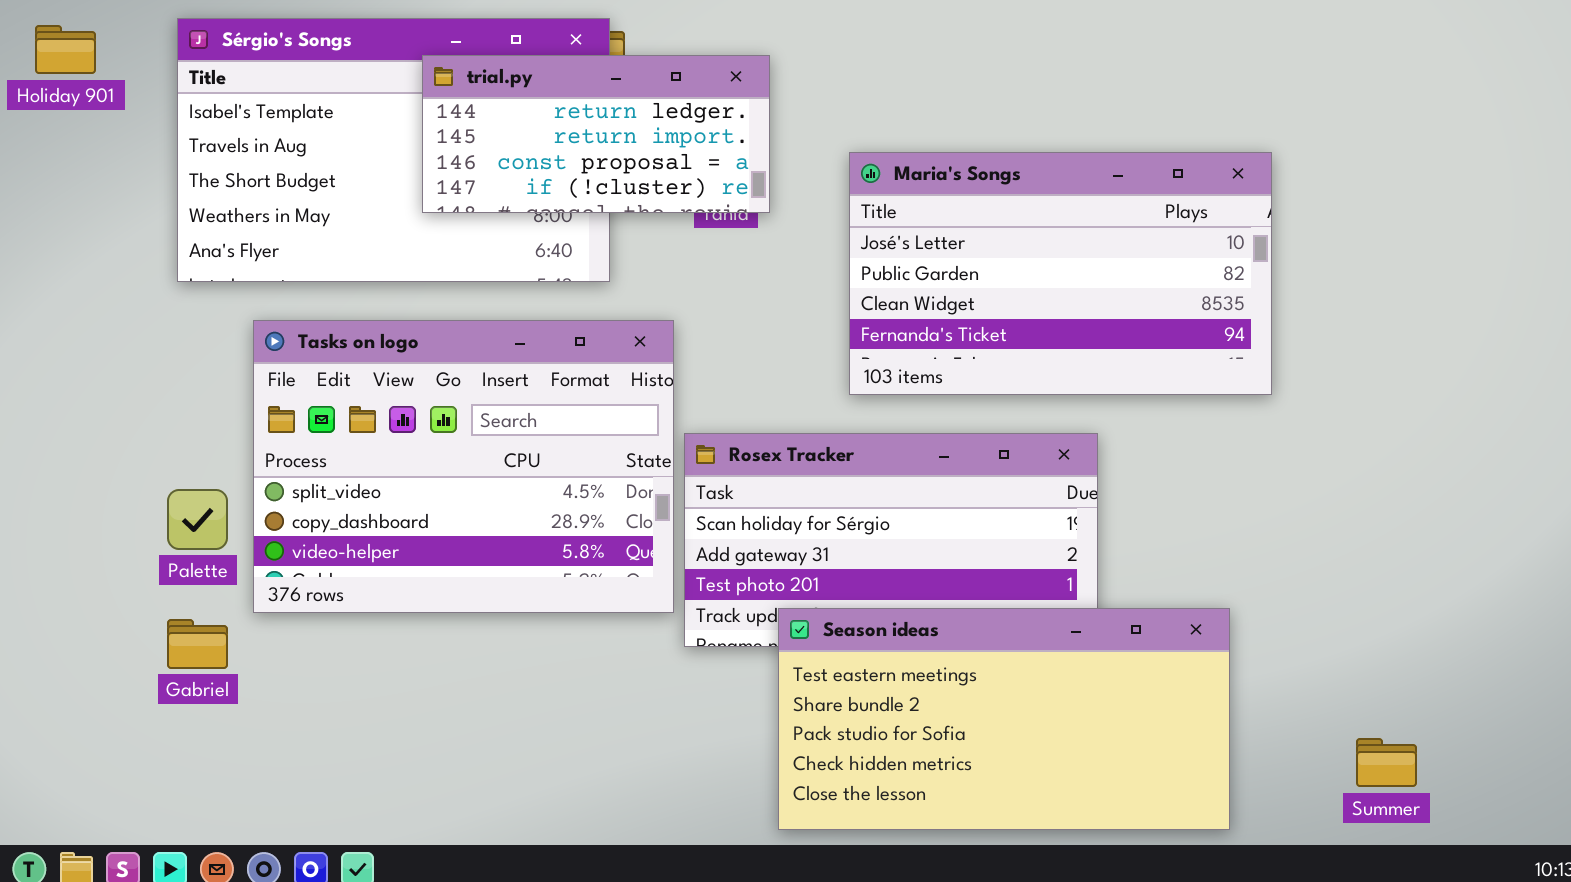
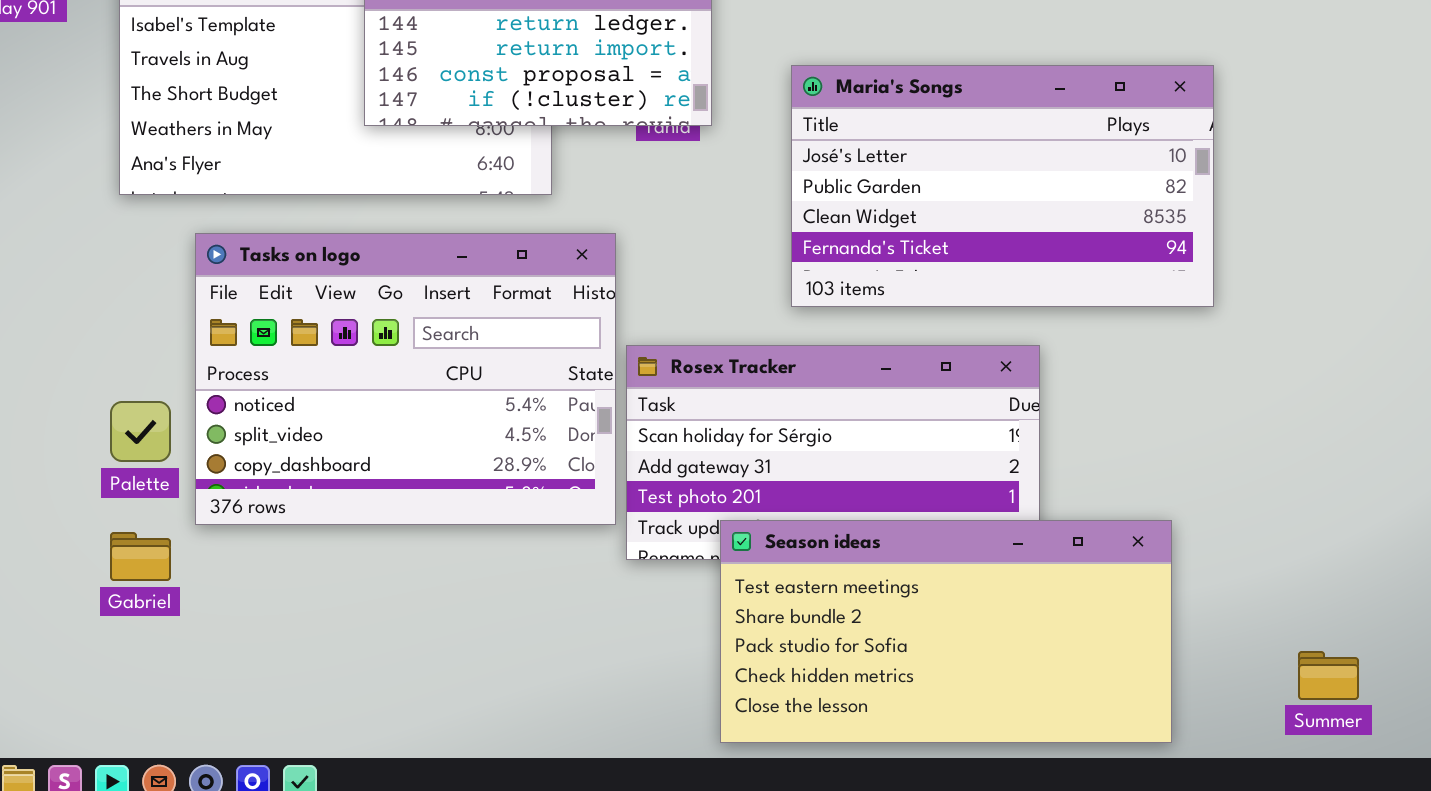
Tasks on logo: [253,320,674,613] -> [195,233,616,525], scrolled up 1 row

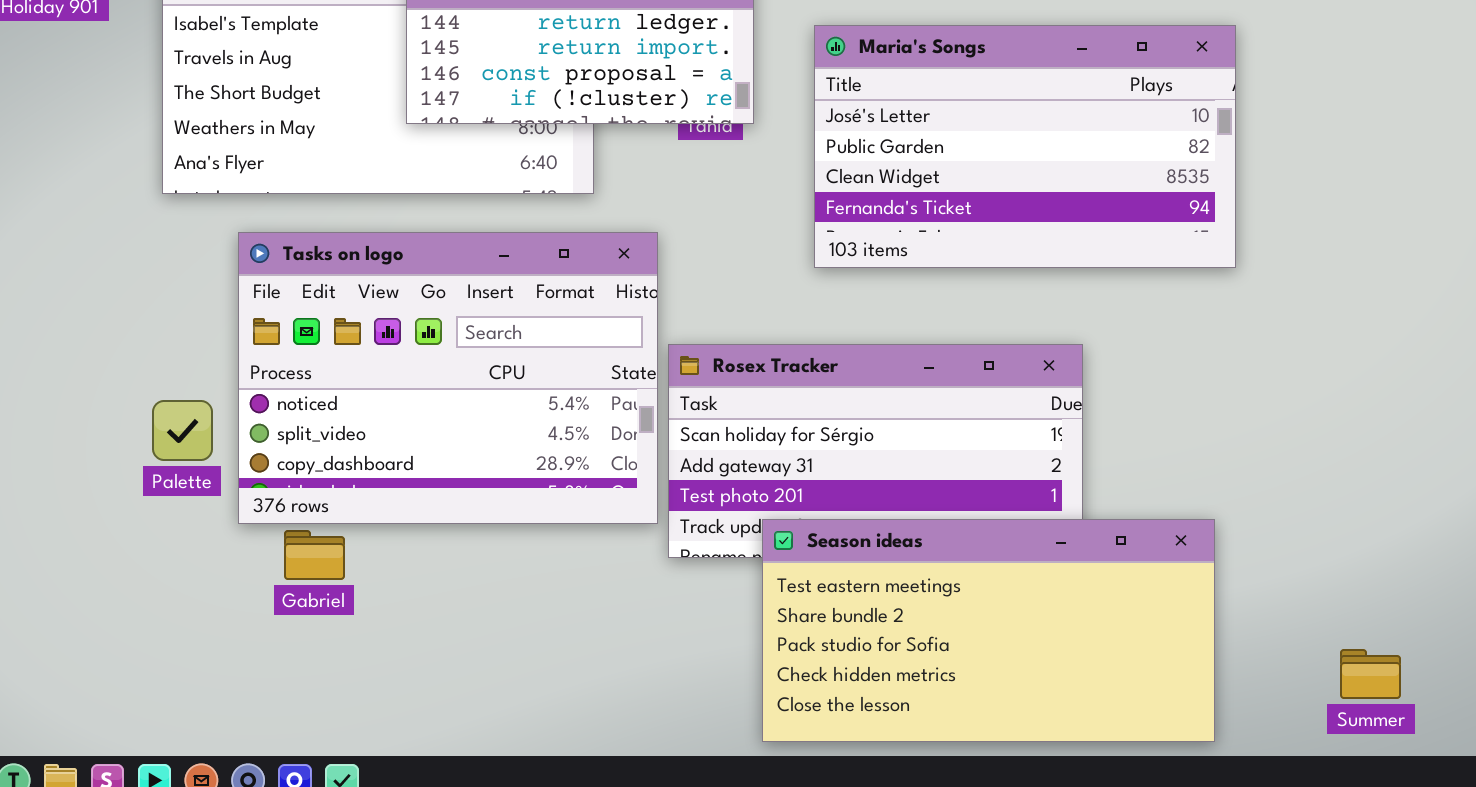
Maria's Songs: [791,65,1214,307] -> [814,25,1236,268], moved
Gabriel: [110,532,171,581] -> [284,530,345,580], moved

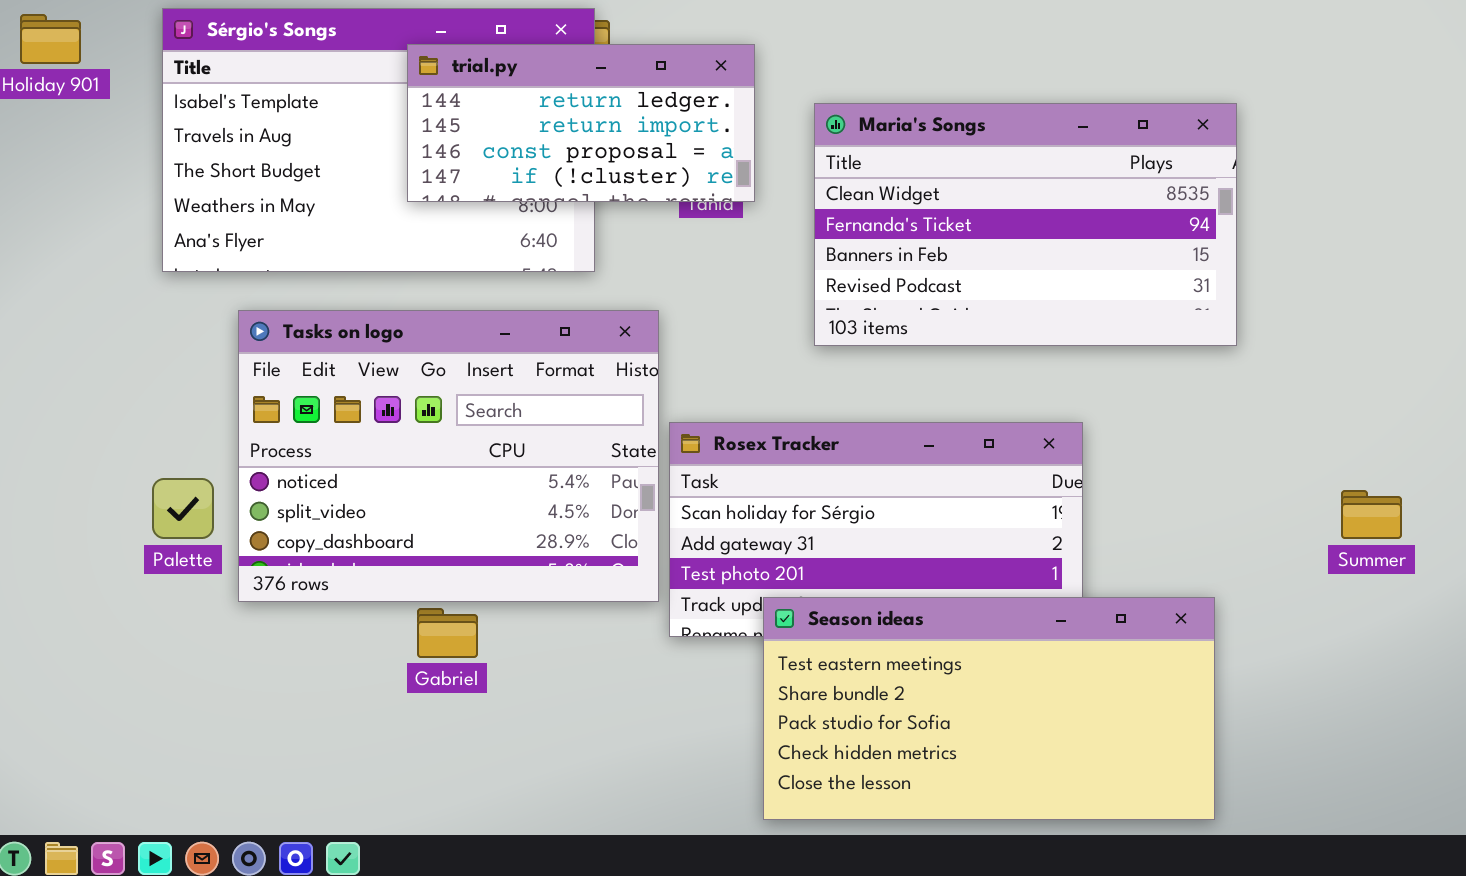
Maria's Songs: [814,25,1236,268] -> [814,103,1237,346], scrolled down 2 rows
Gabriel: [284,530,345,580] -> [417,608,478,658], moved
Summer: [1340,649,1401,699] -> [1341,490,1402,539], moved

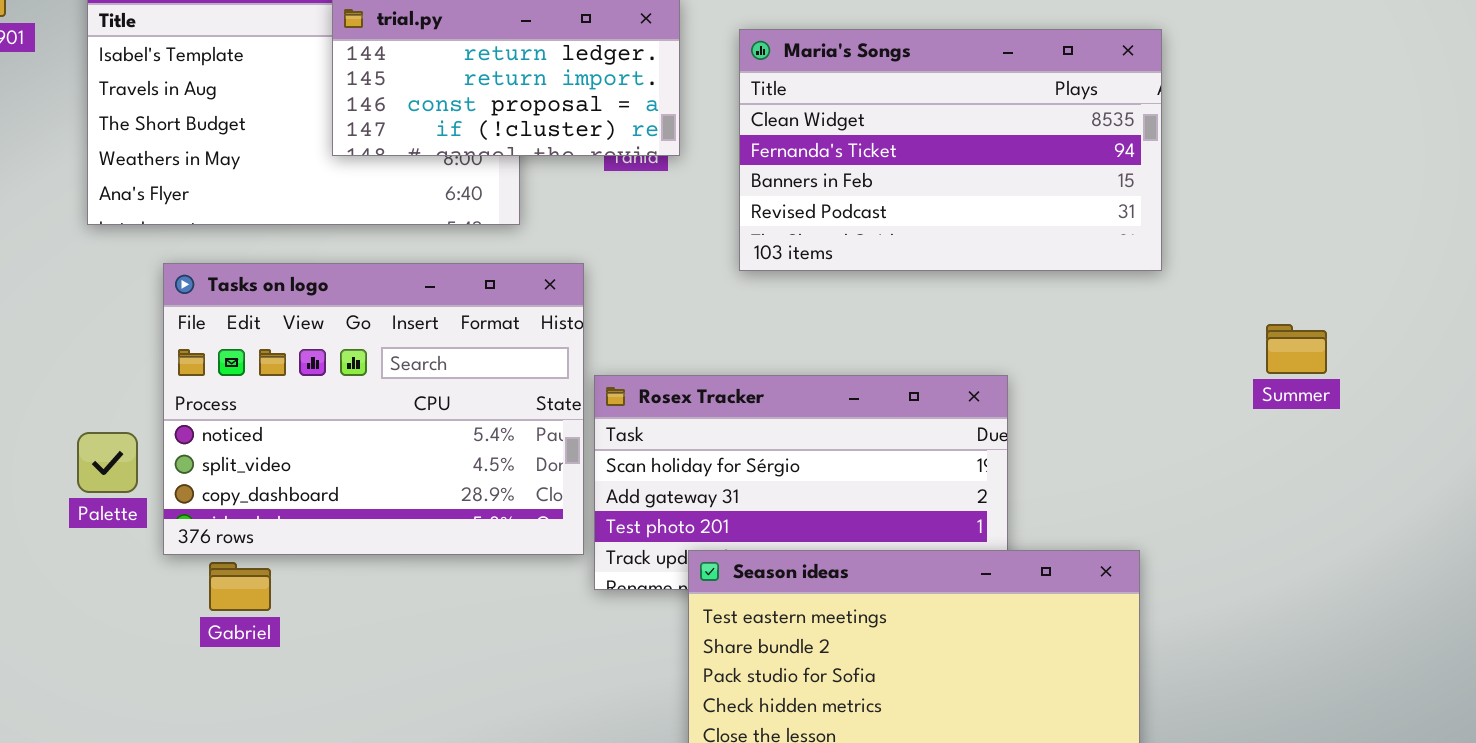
Maria's Songs: [814,103,1237,346] -> [739,29,1162,271], moved
Summer: [1341,490,1402,539] -> [1266,324,1327,374], moved
Gabriel: [417,608,478,658] -> [209,562,271,611], moved

